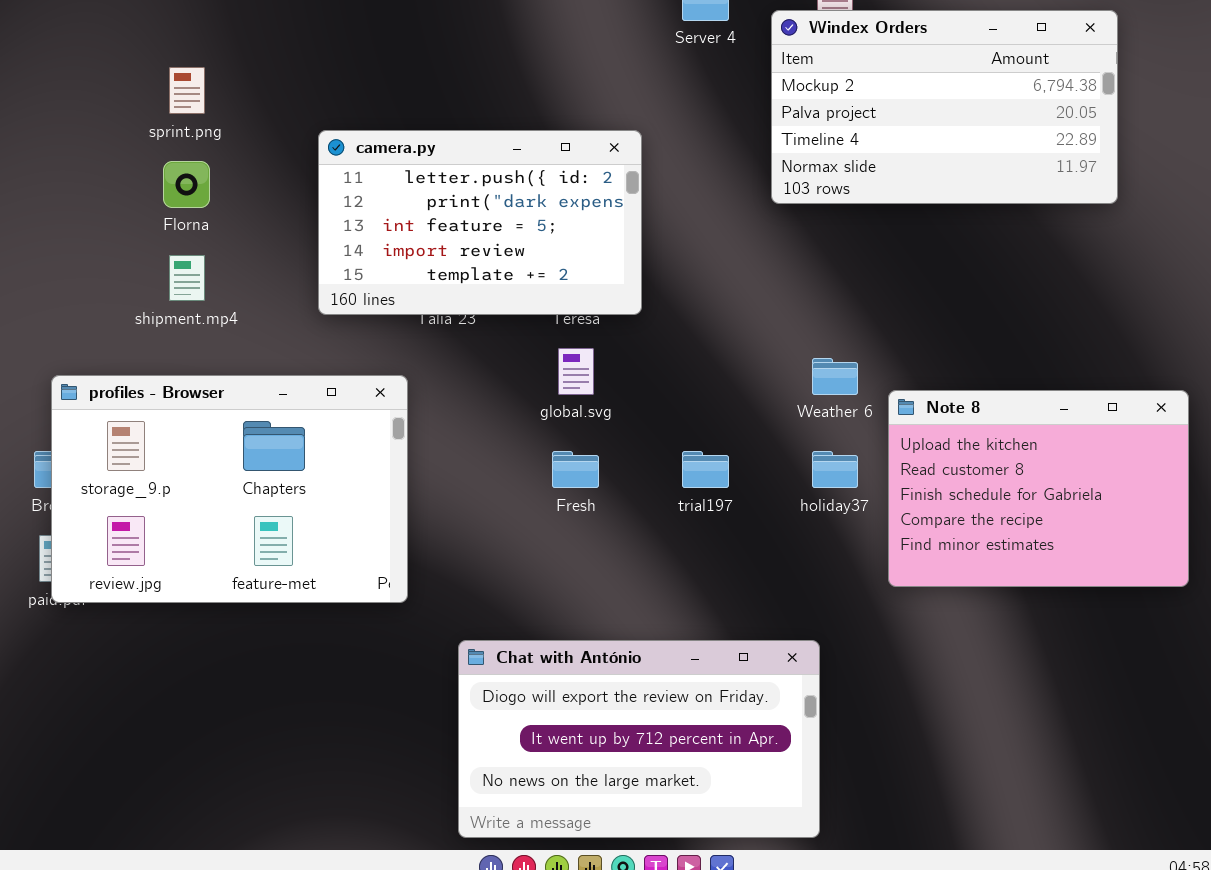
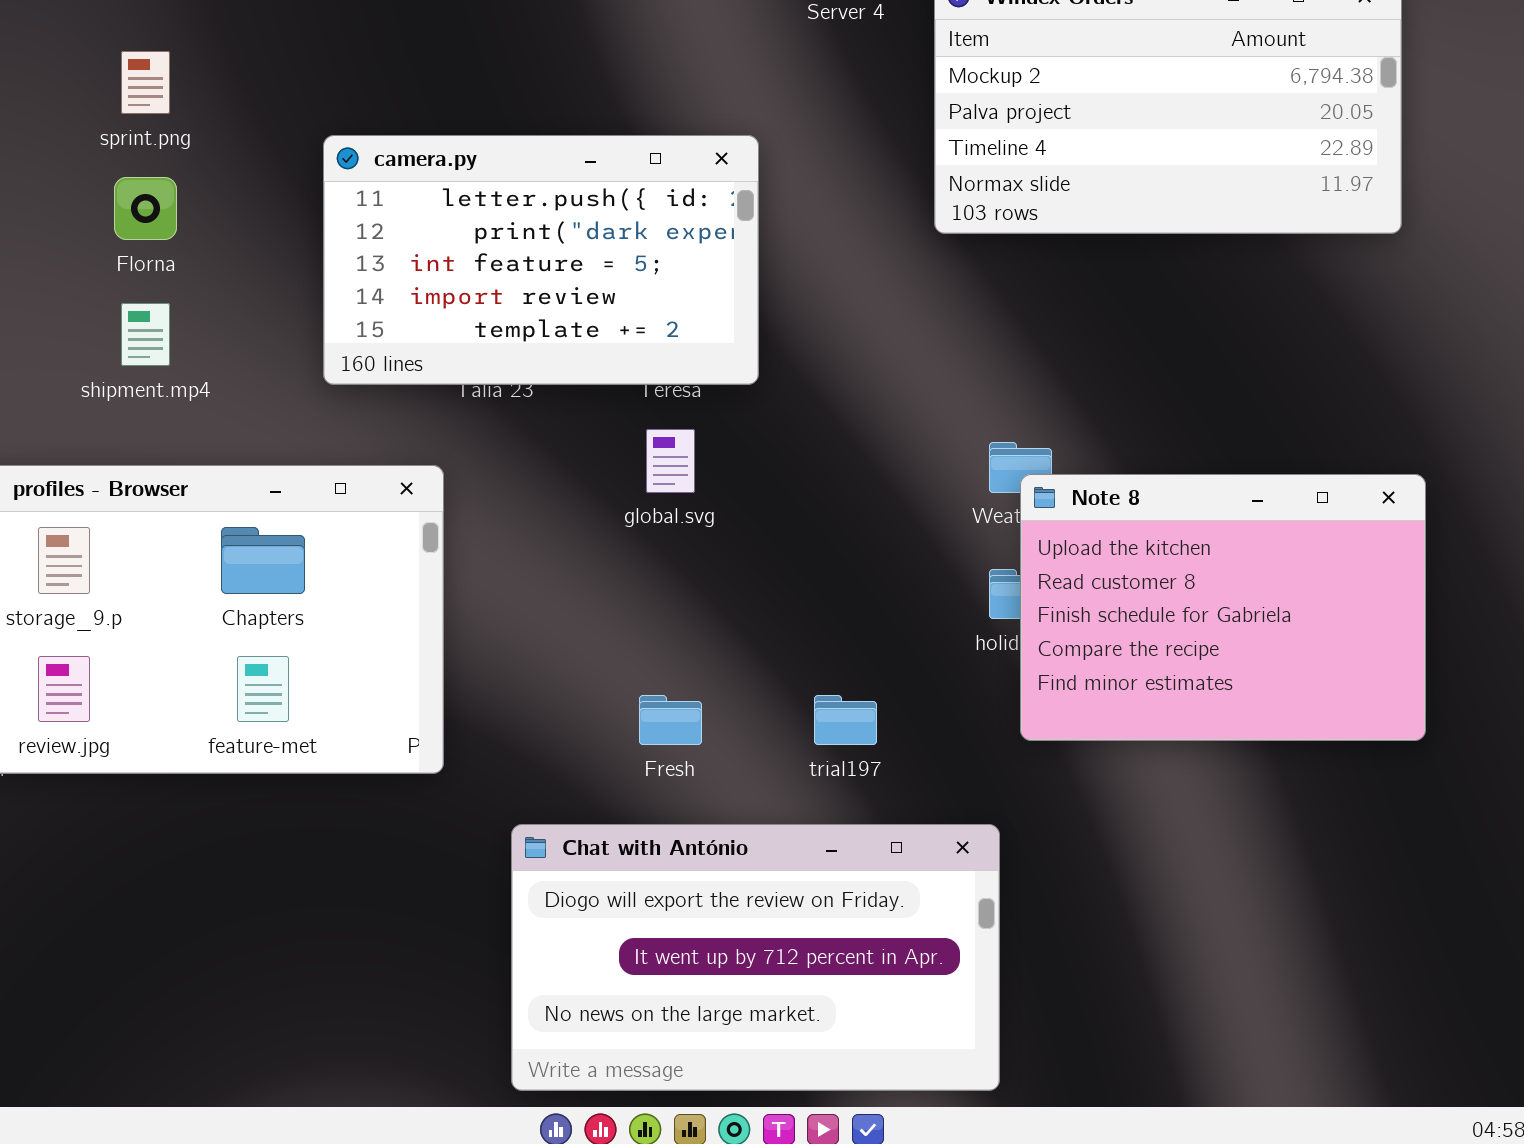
Note 8: [888,390,1189,587] -> [1020,474,1426,741], moved
Fresh: [552,451,599,488] -> [639,695,702,745], moved
trial197: [682,451,729,488] -> [814,695,877,745], moved

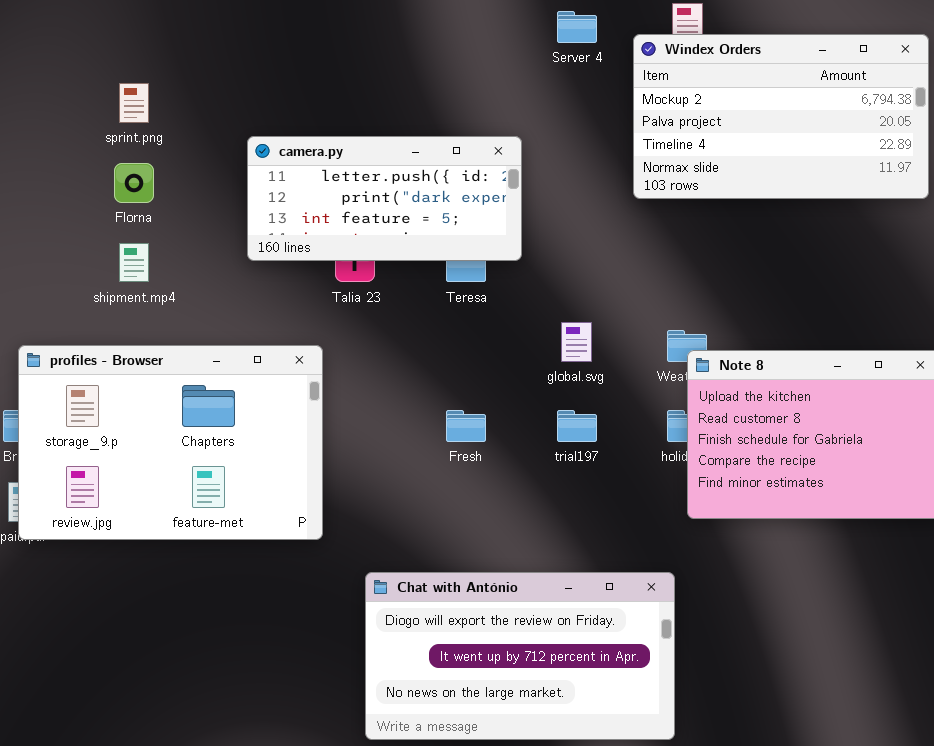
camera.py: [323,135,759,385] -> [247,136,522,261], resized
global.svg: [646,429,695,493] -> [561,322,592,362], moved
Fresh: [639,695,702,745] -> [446,410,486,442], moved
trial197: [814,695,877,745] -> [557,410,597,442], moved

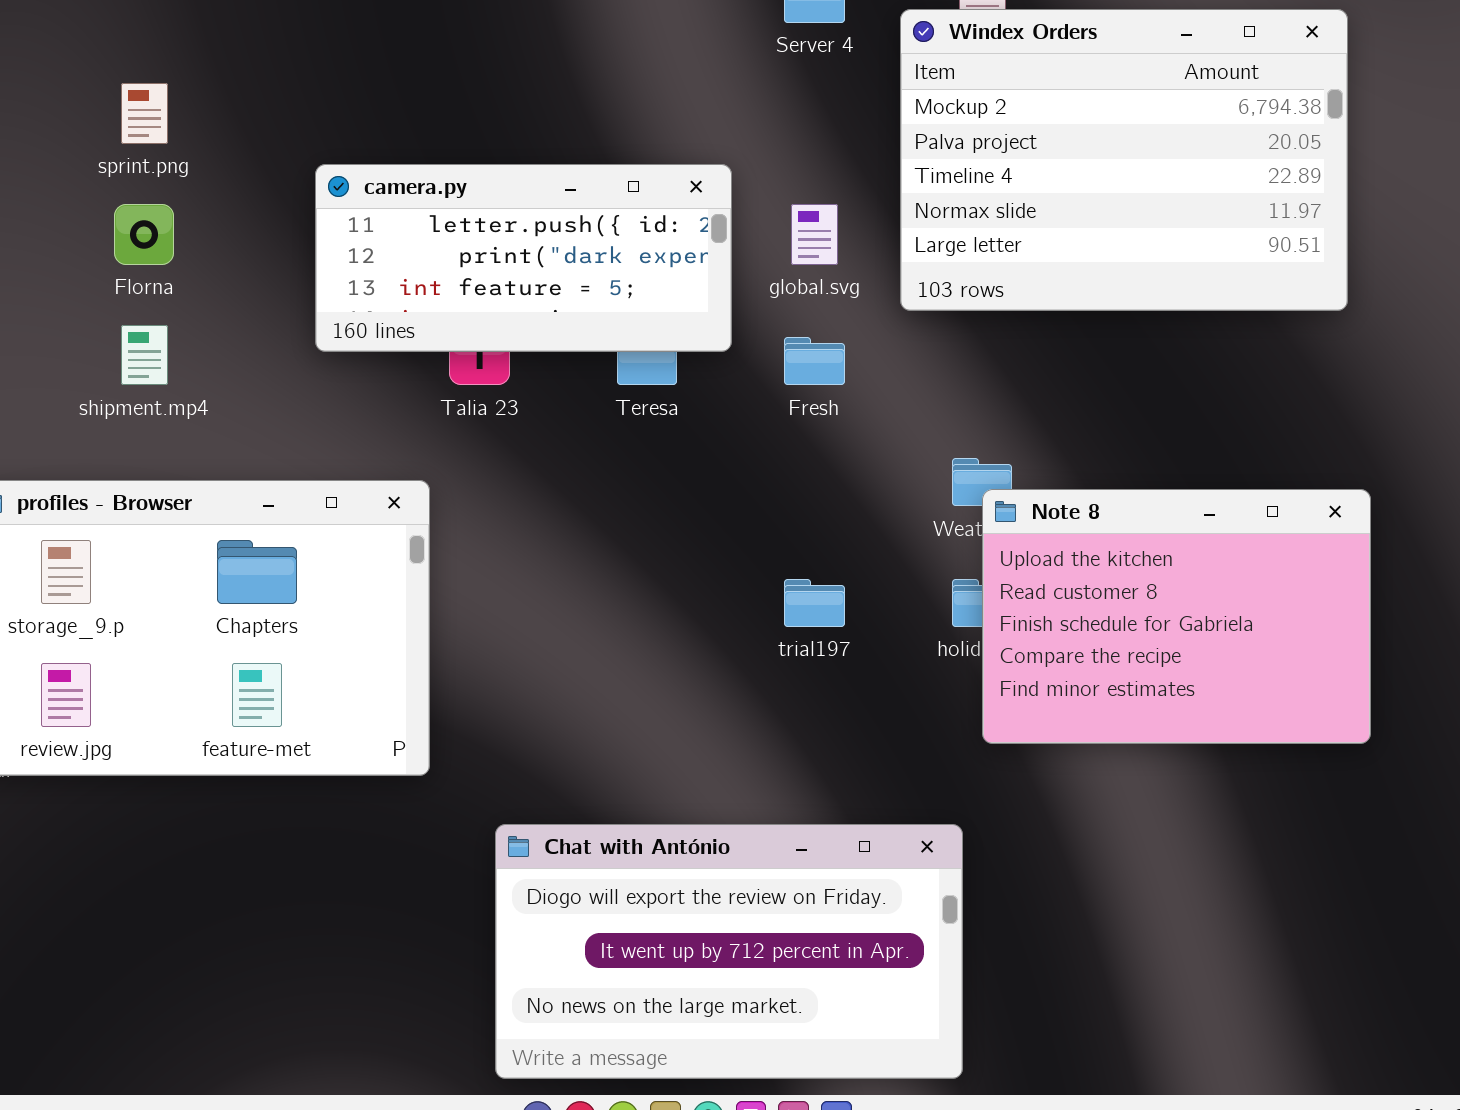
Windex Orders: [633,34,929,199] -> [900,9,1348,311], resized
global.svg: [561,322,592,362] -> [791,204,838,265], moved
Fresh: [446,410,486,442] -> [784,337,845,385], moved

